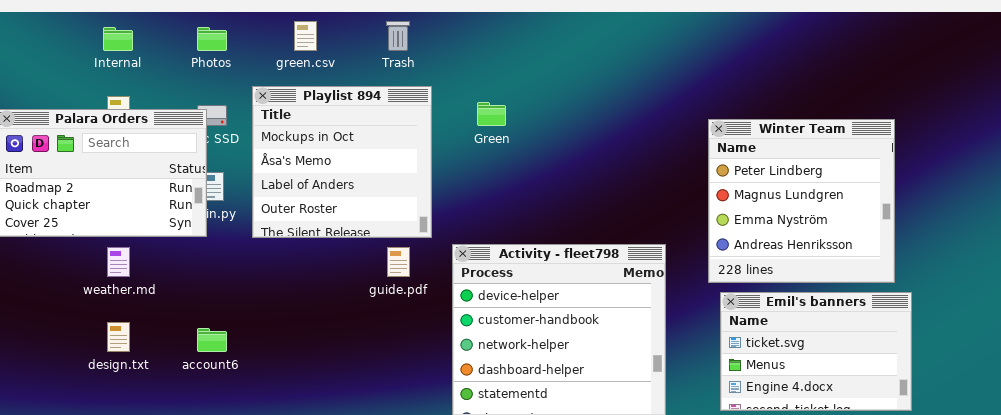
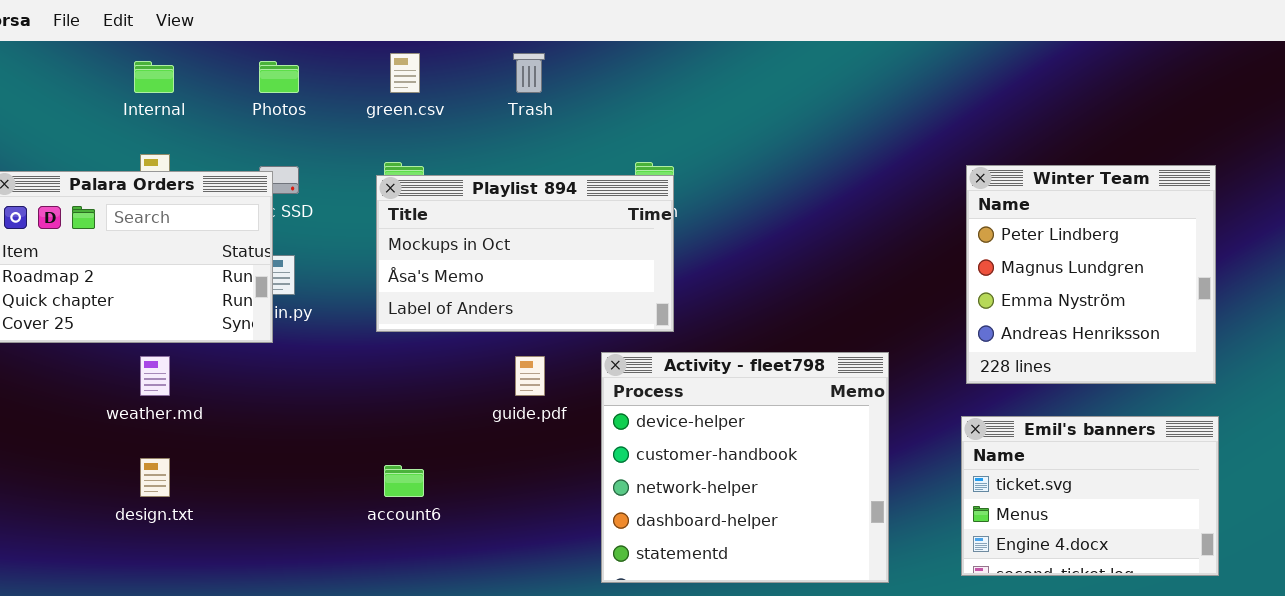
Playlist 894: [252,86,432,238] -> [376,175,674,332], moved, resized
Winter Team: [708,119,895,283] -> [966,165,1216,384], moved
account6: [197,328,227,352] -> [384,465,424,497], moved

